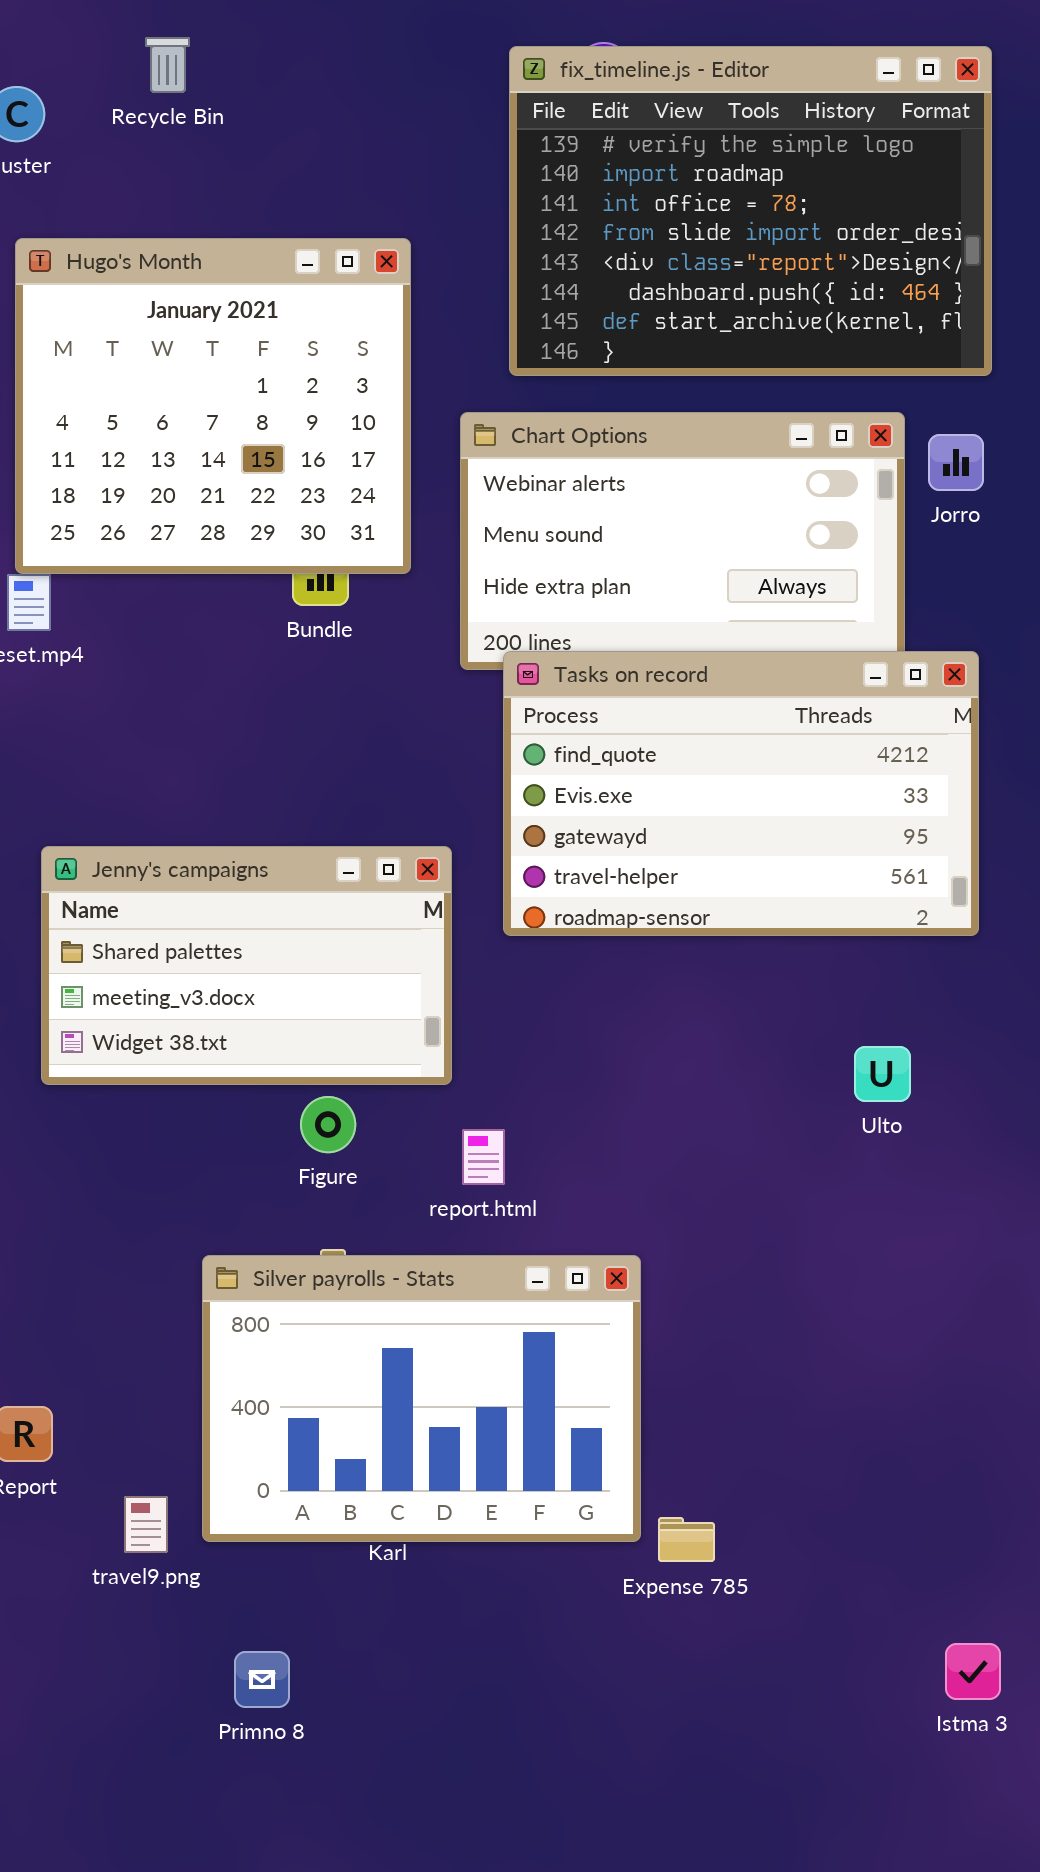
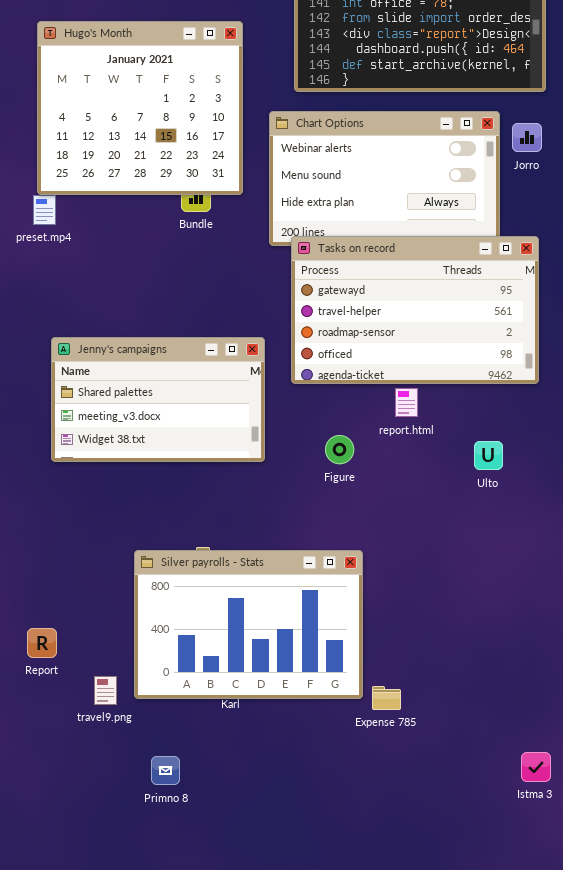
Tasks on record: [503,651,979,936] -> [291,236,539,384], scrolled down 2 rows
Figure: [300,1096,356,1153] -> [325,435,354,464], moved
report.html: [462,1129,505,1185] -> [395,388,418,417], moved

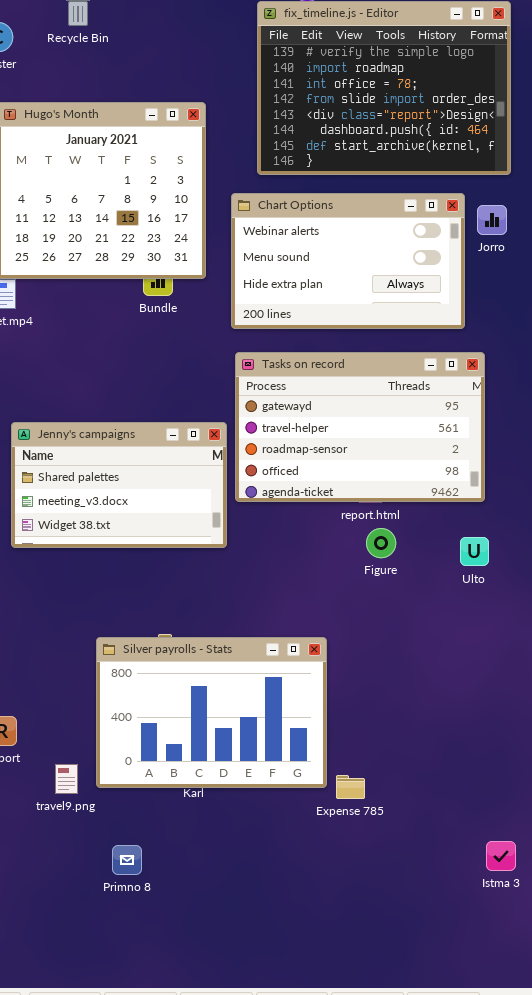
Tasks on record: [291,236,539,384] -> [235,352,485,502], moved
Figure: [325,435,354,464] -> [366,528,396,558], moved
Ulto: [474,441,503,470] -> [460,537,489,566], moved

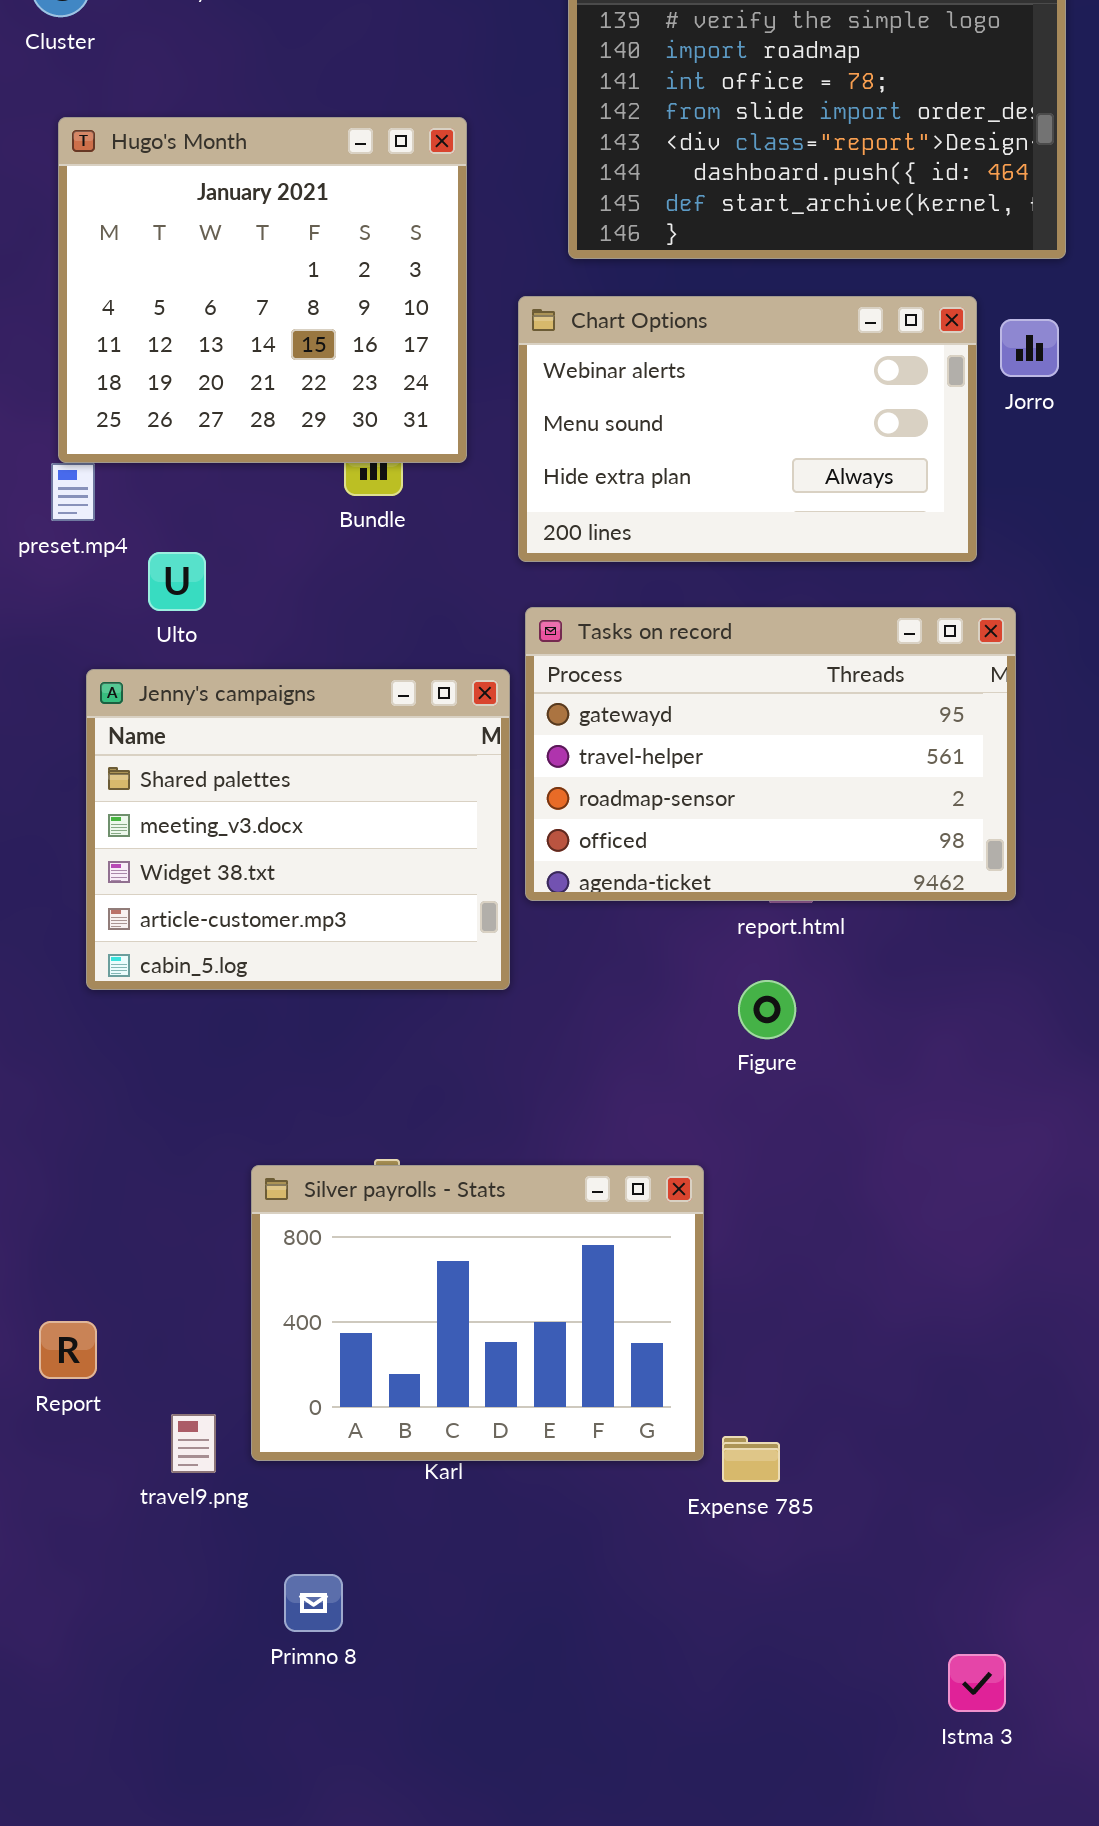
Jenny's campaigns: [11,422,227,548] -> [86,669,510,990], resized
Figure: [366,528,396,558] -> [738,980,796,1039], moved
Ulto: [460,537,489,566] -> [148,552,206,611], moved
Istma 3: [486,841,516,871] -> [948,1654,1006,1712], moved

